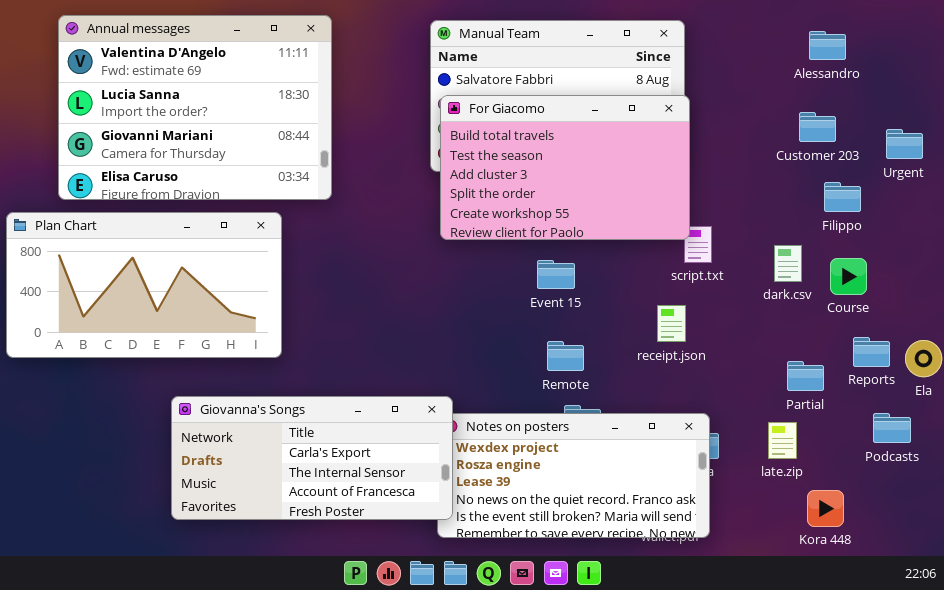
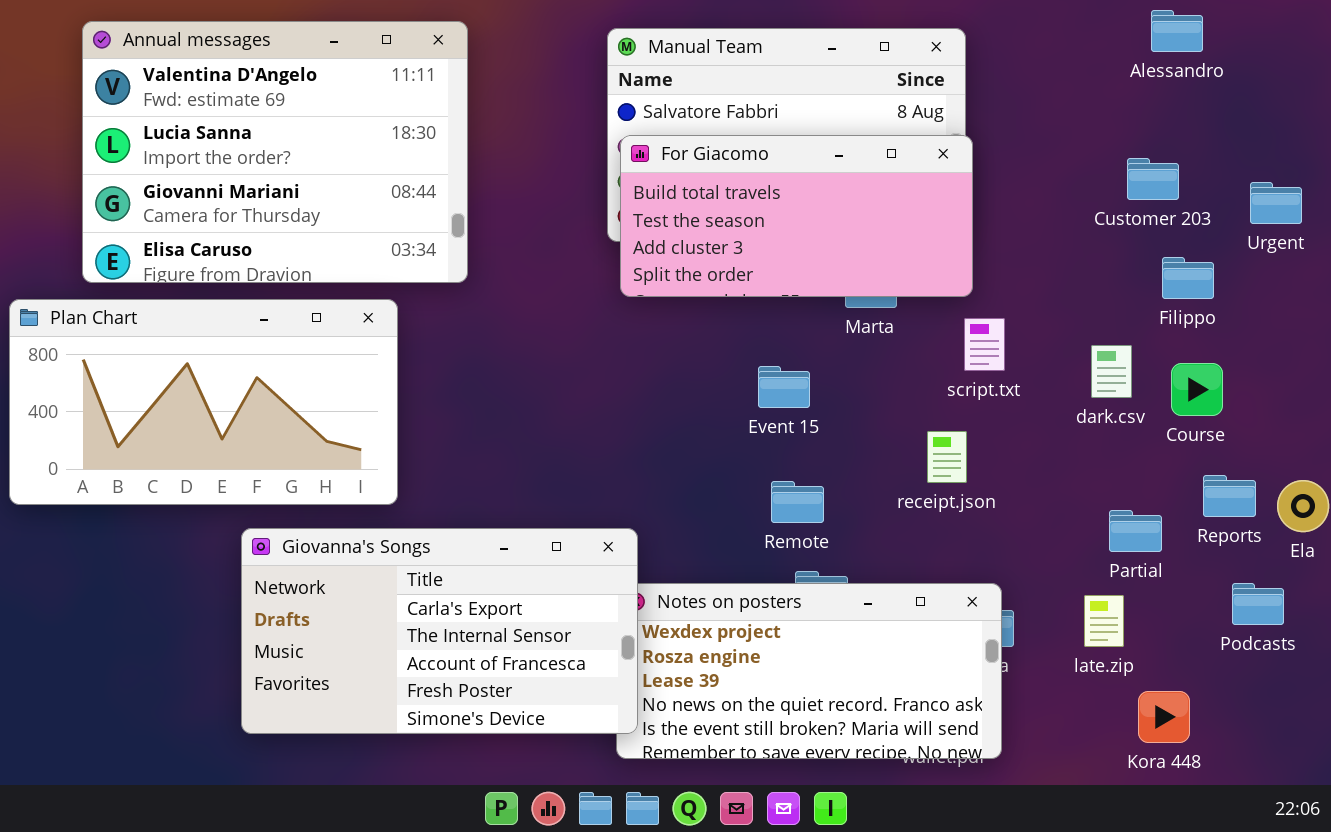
Alessandro: [809,31,846,60] -> [1151,10,1203,52], moved
For Giacomo: [440,95,690,240] -> [620,135,973,297], resized
Giovanna's Songs: [171,396,453,520] -> [241,528,638,734], resized

